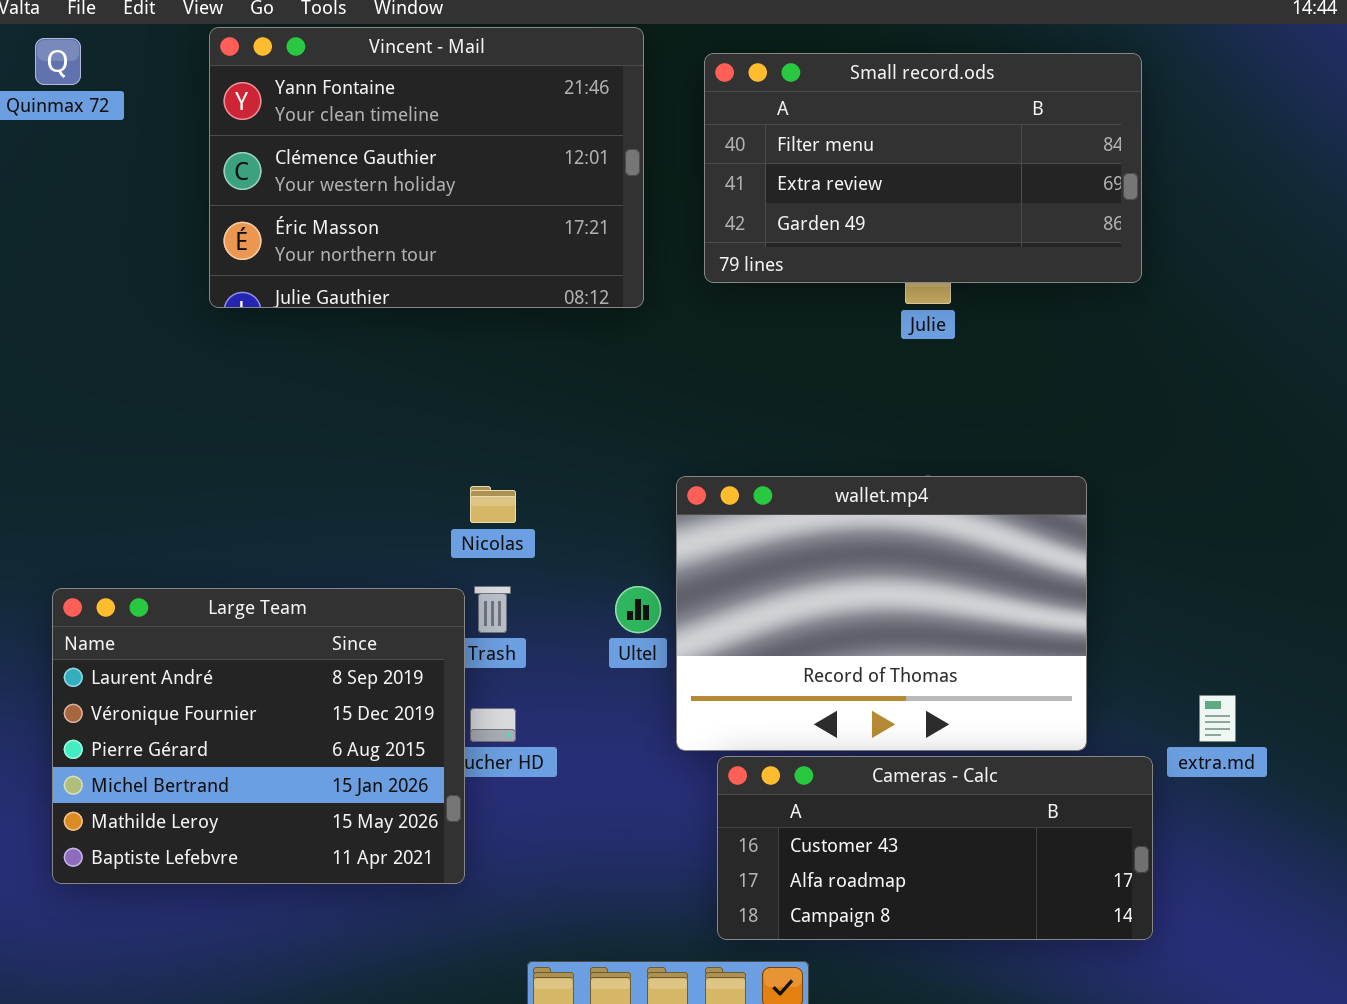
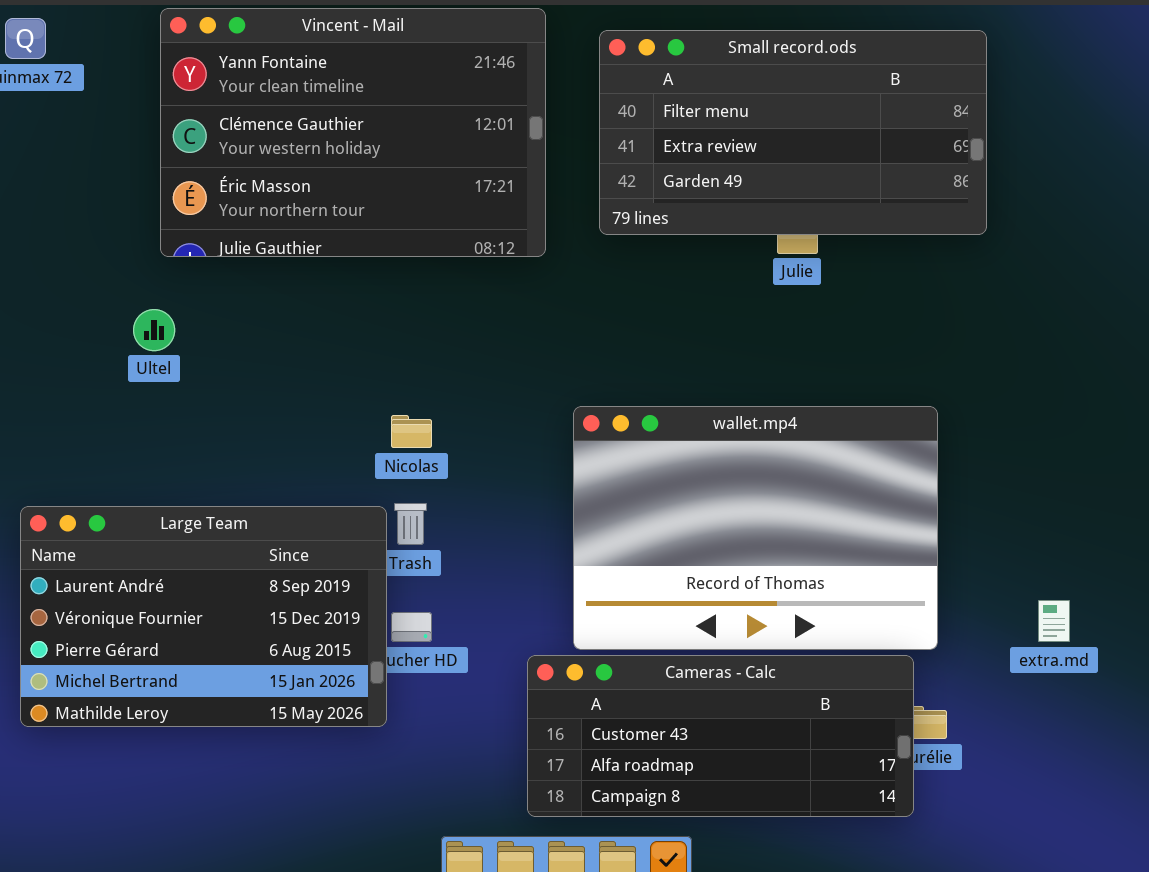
Ultel: [615,586,661,633] -> [133,309,175,351], moved
Large Team: [52,588,465,884] -> [20,506,387,727], resized
Cameras - Calc: [717,756,1153,940] -> [527,655,914,817], moved

